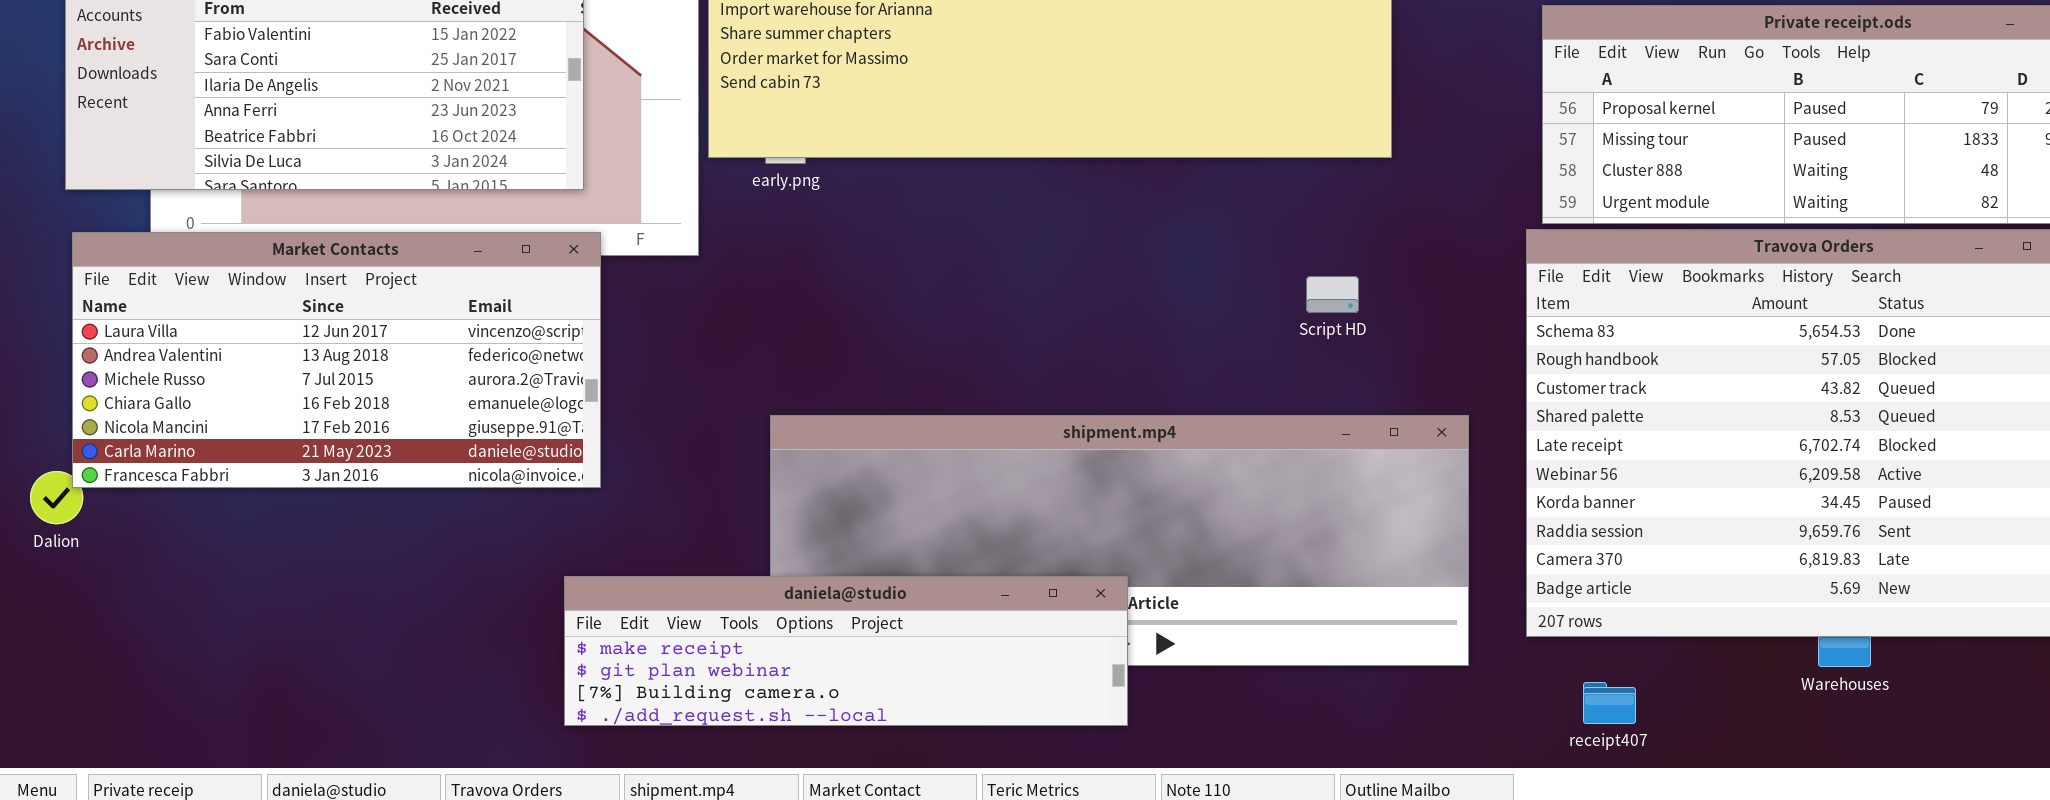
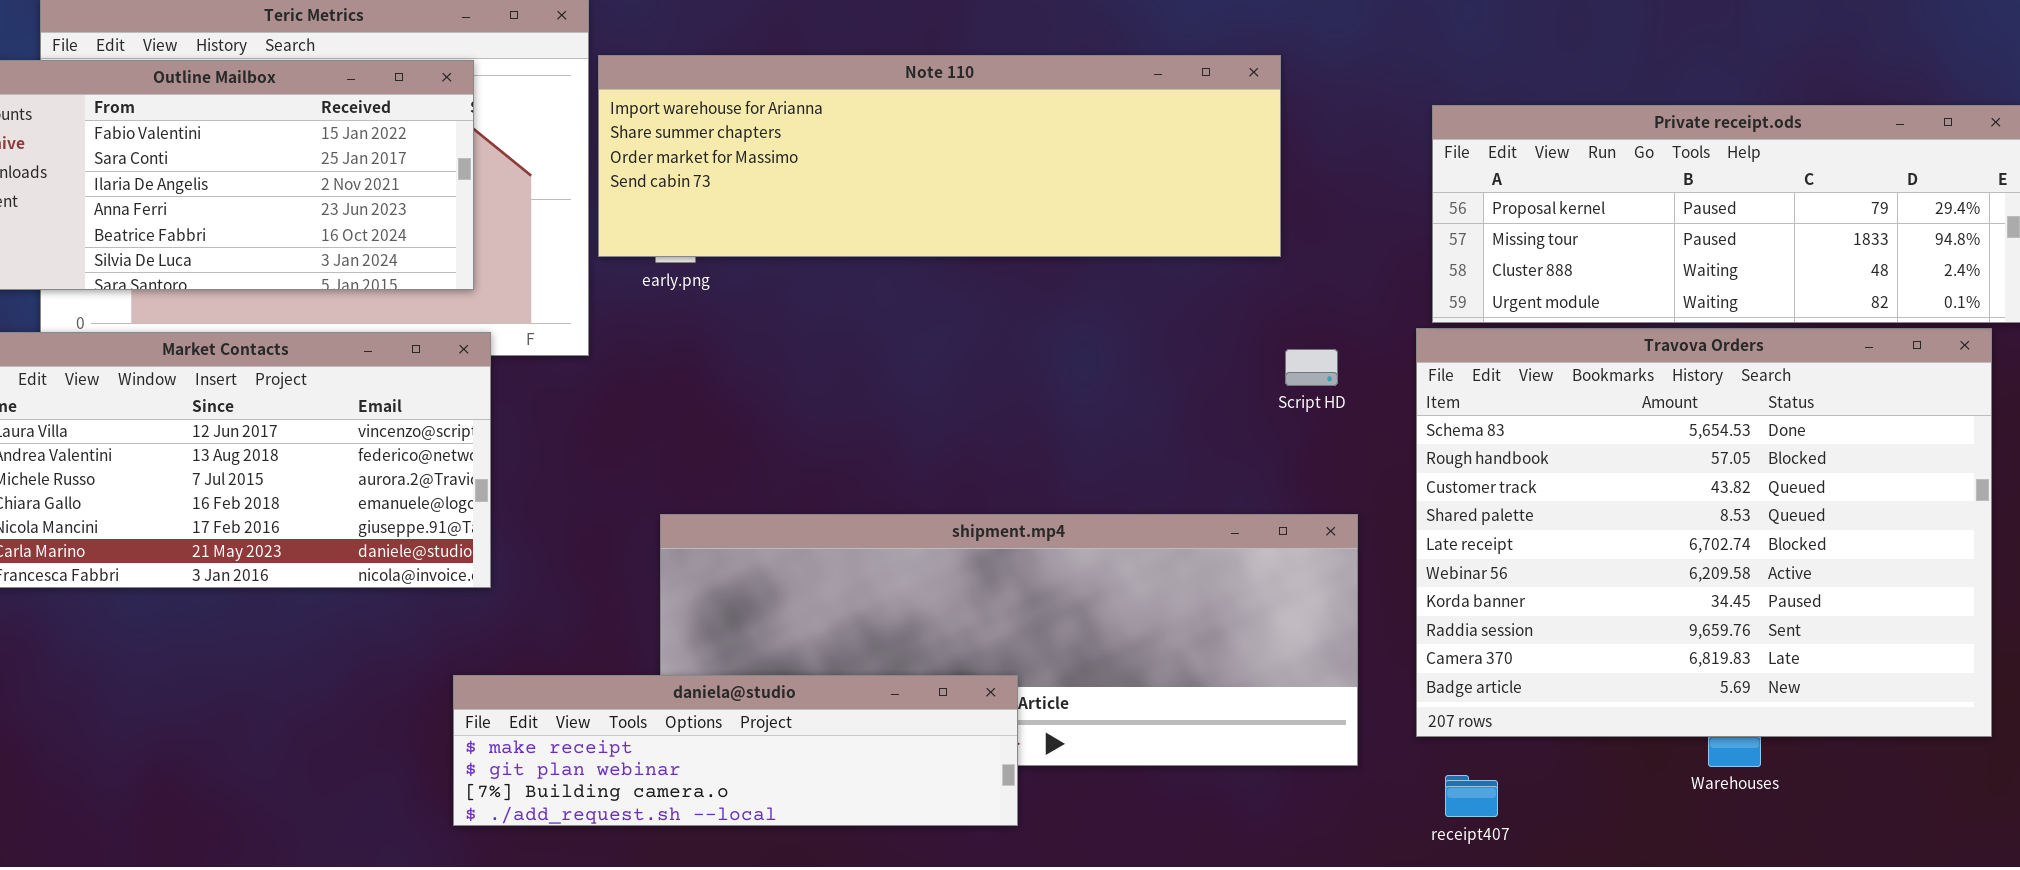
Script HD: [1306,276,1359,313] -> [1285,349,1338,386], moved
receipt407: [1583,682,1636,724] -> [1445,775,1498,817], moved

